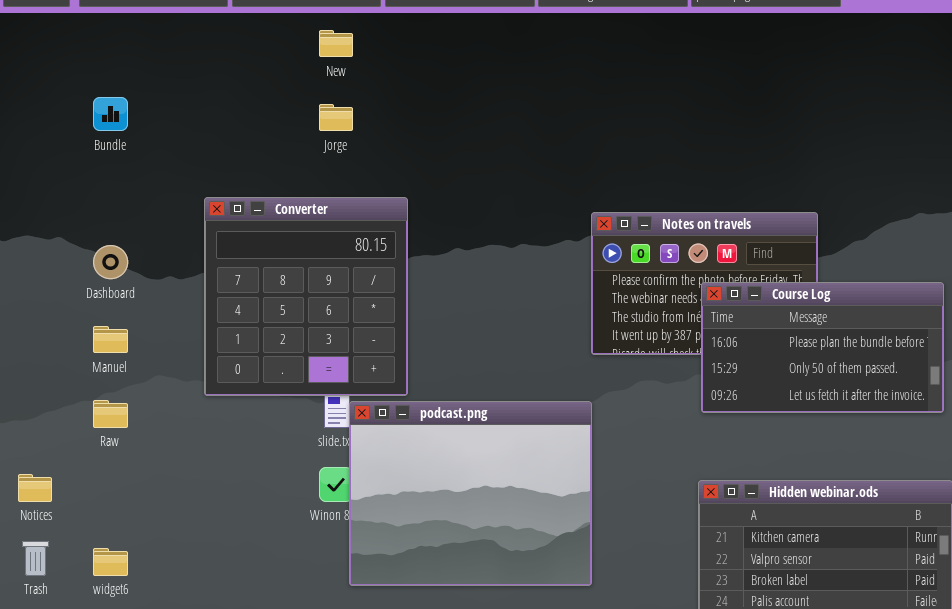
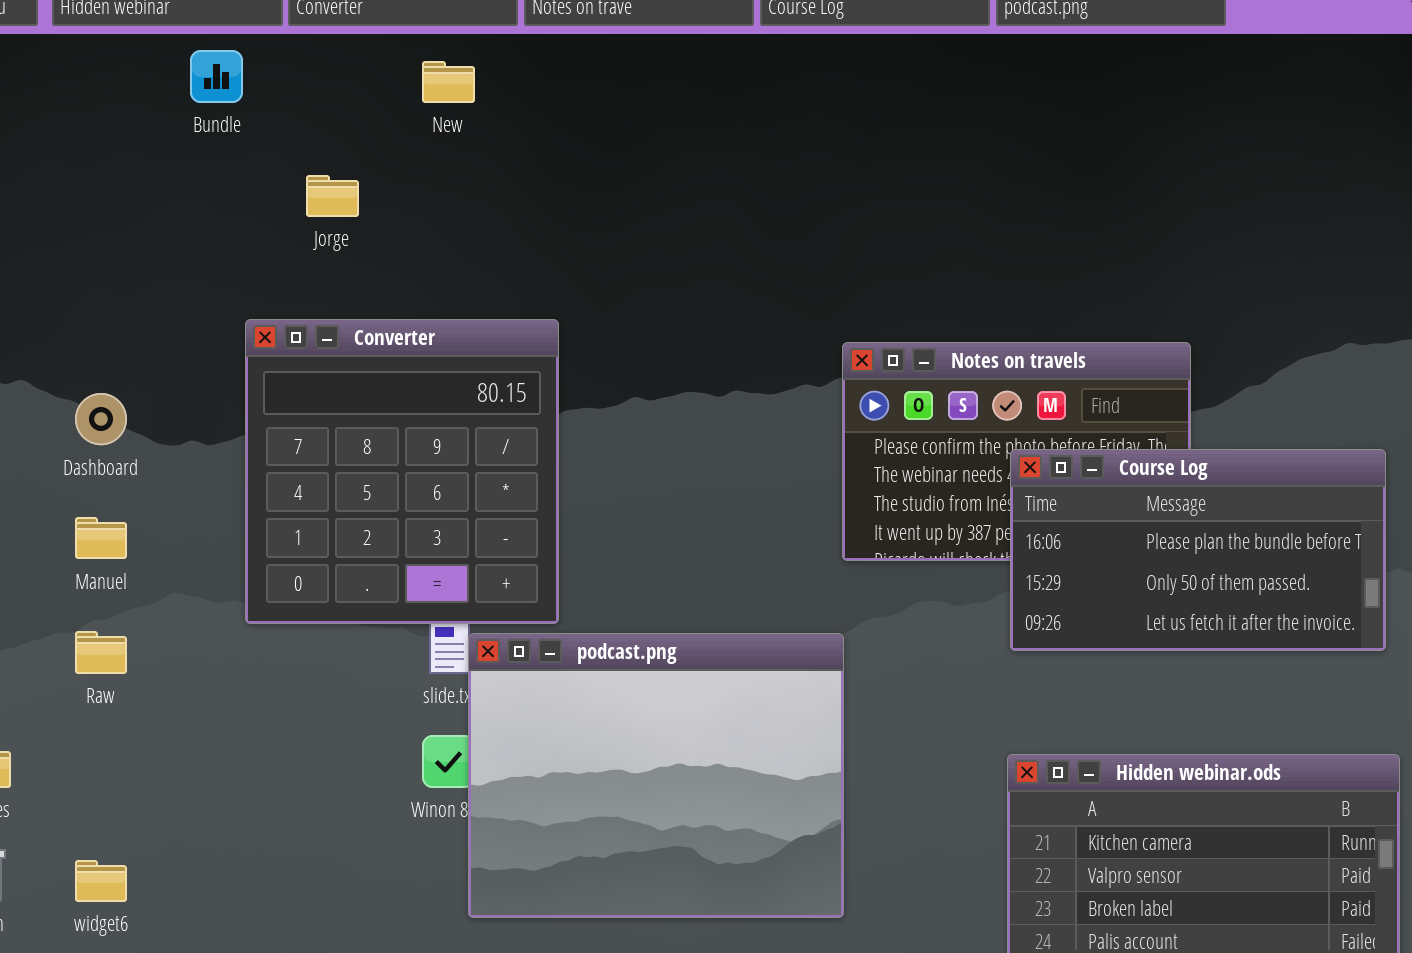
Bundle: [93,97,128,131] -> [190,50,243,103], moved
Jorge: [319,104,353,131] -> [306,175,359,217], moved

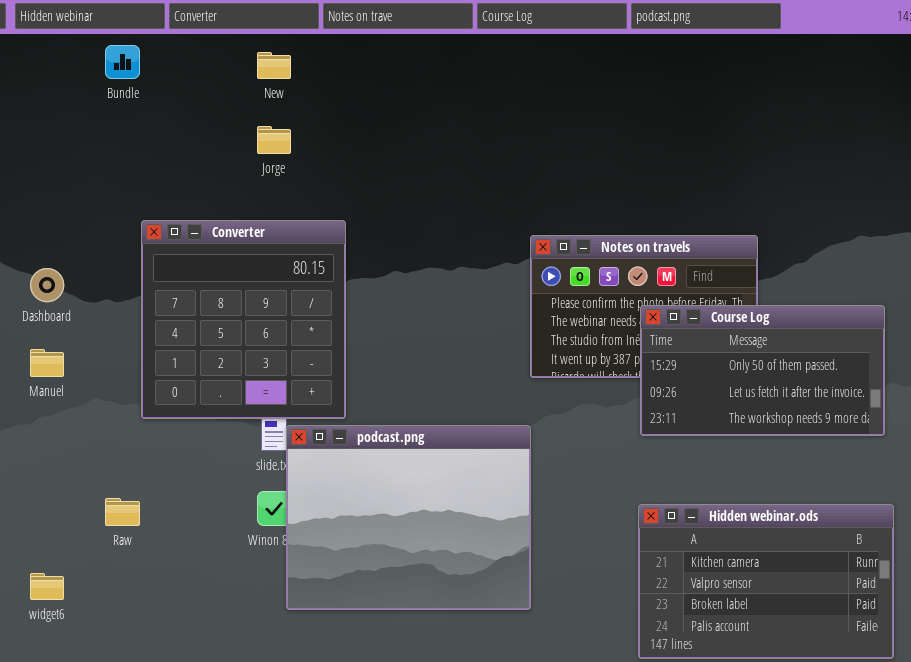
Jorge: [306,175,359,217] -> [257,126,291,154], moved
Course Log: [1010,449,1386,651] -> [640,305,885,436], scrolled down 1 row
Raw: [75,631,127,674] -> [105,498,140,526], moved

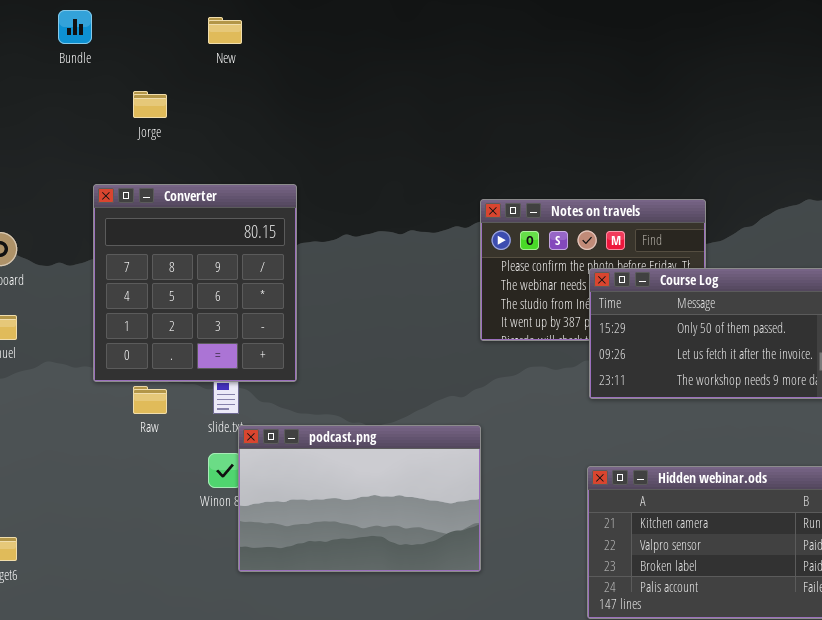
Jorge: [257,126,291,154] -> [133,91,167,118], moved
podcast.png: [286,425,531,610] -> [238,425,481,572], resized
Raw: [105,498,140,526] -> [133,386,167,414], moved

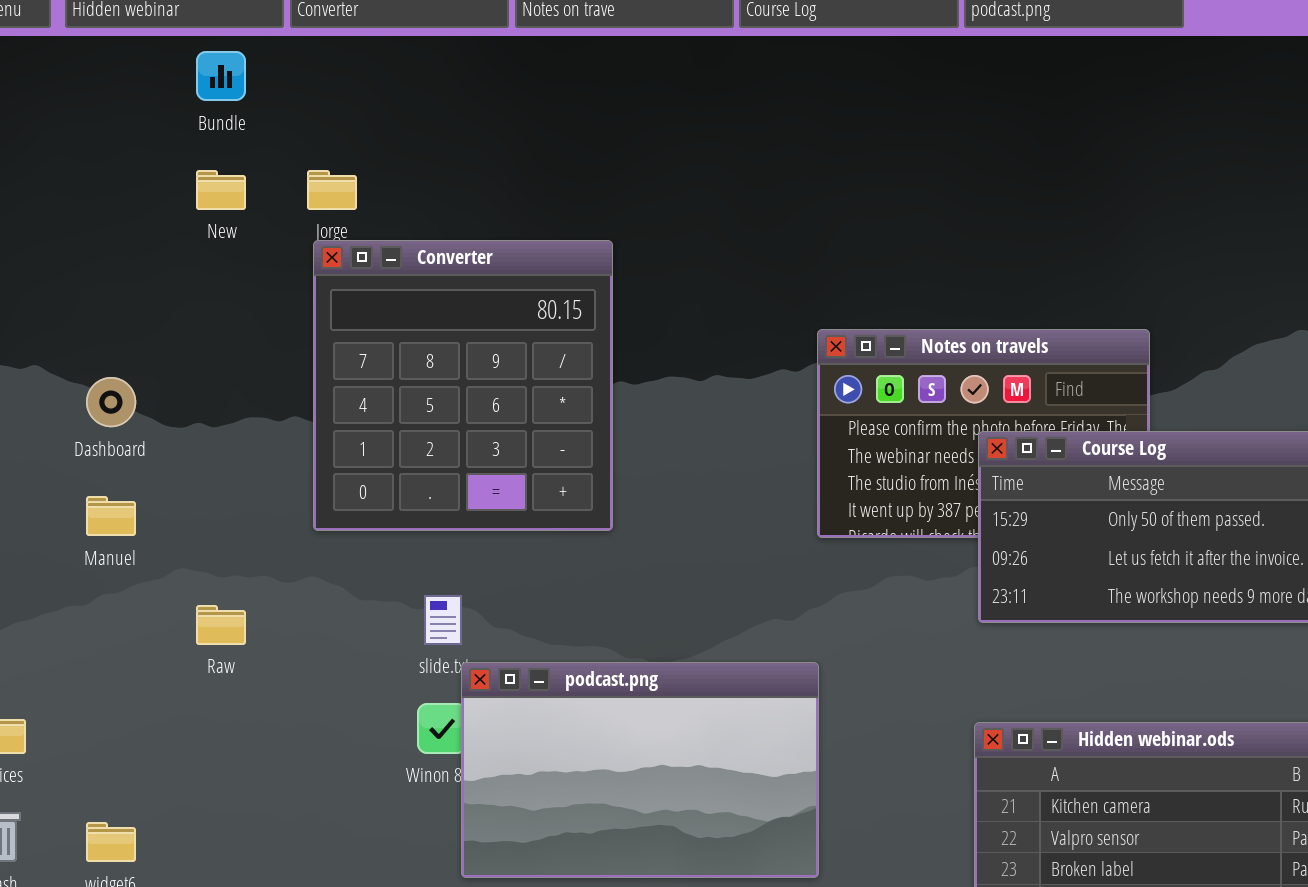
New: [208,17,242,44] -> [196,170,246,210], moved
Converter: [93,184,297,382] -> [313,240,613,531], moved
Raw: [133,386,167,414] -> [196,605,246,645], moved

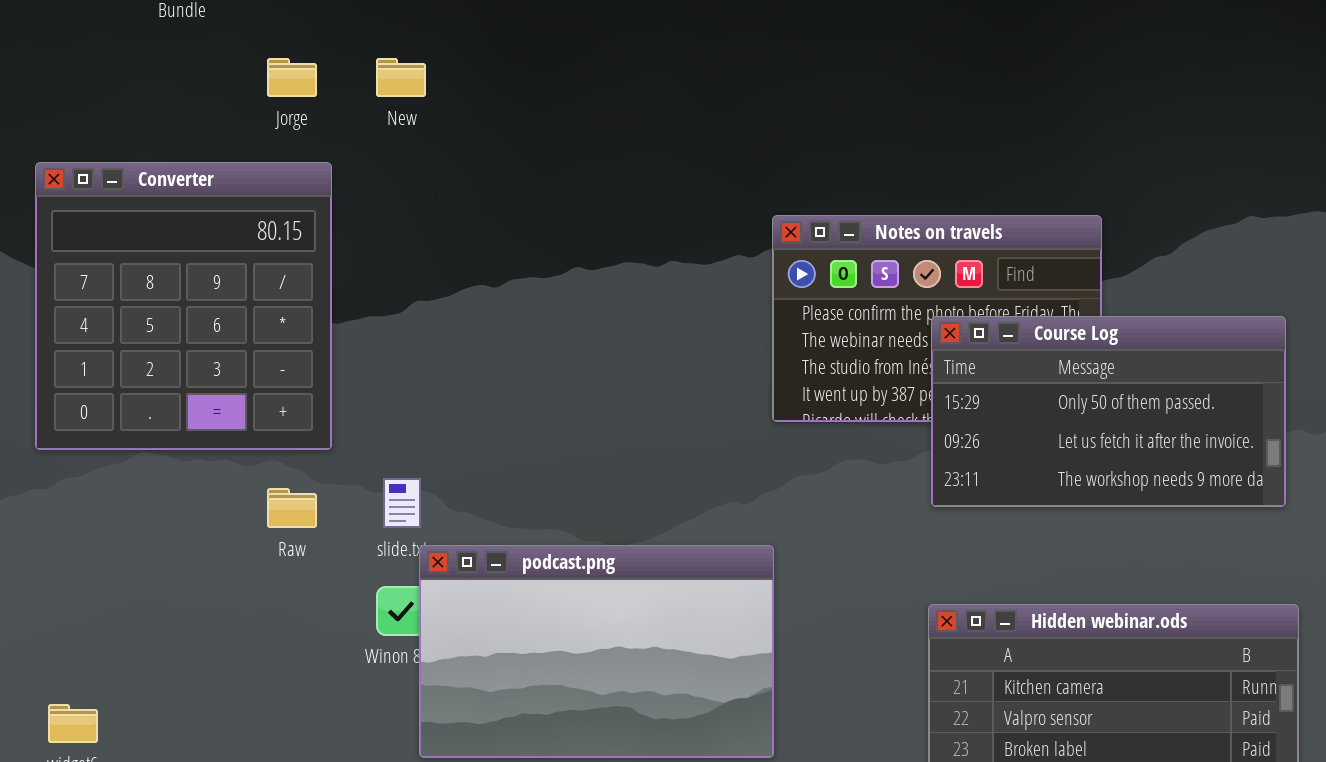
New: [196,170,246,210] -> [376,58,426,97], moved
Converter: [313,240,613,531] -> [35,162,332,450], moved
Raw: [196,605,246,645] -> [267,488,317,528], moved

